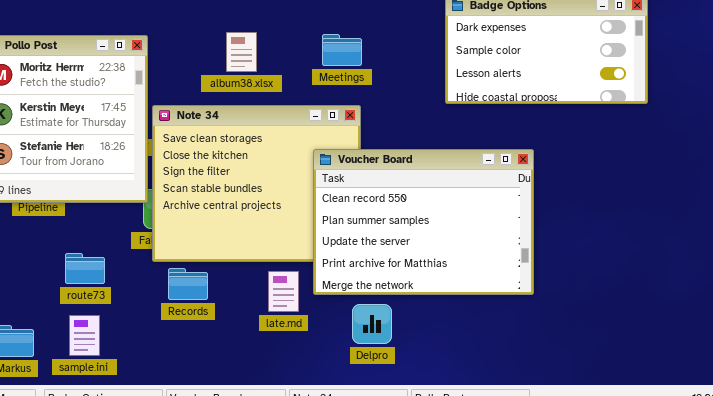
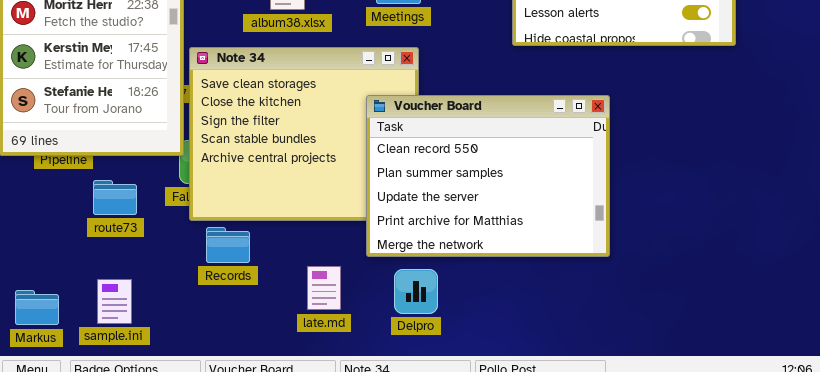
route73: [65,253,105,284] -> [93,180,137,215], moved
late.md: [268,271,299,312] -> [307,266,341,310], moved
Delpro: [352,304,392,344] -> [394,269,438,314], moved

